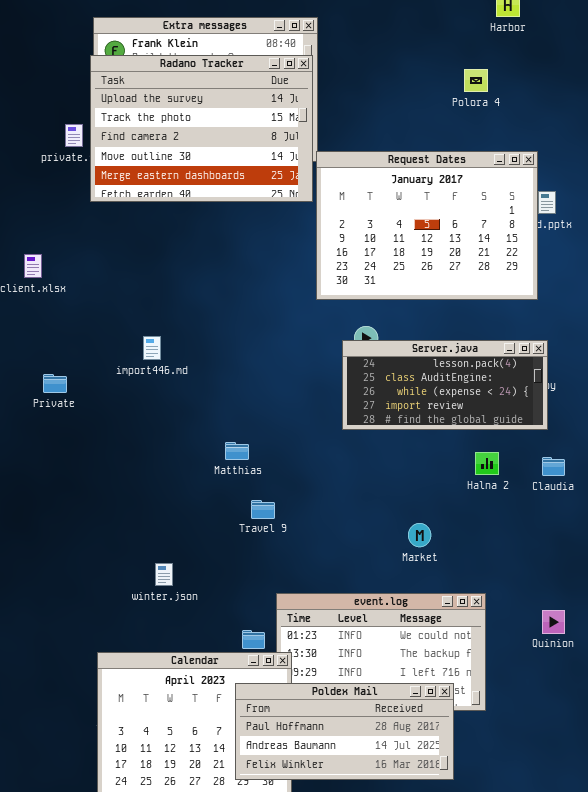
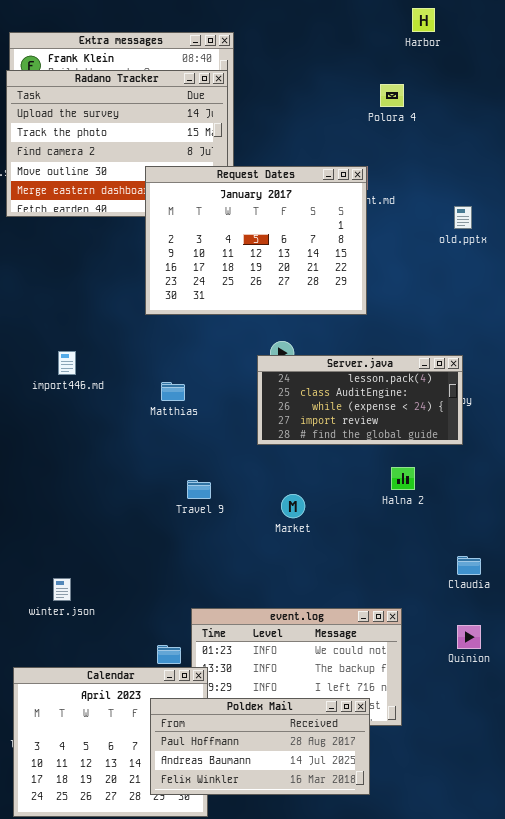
Request Dates: [316,151,538,300] -> [145,166,367,315], moved
Matthias: [225,442,249,460] -> [161,382,185,401], moved
Claudia: [542,457,565,476] -> [457,556,481,575], moved
Travel 9: [251,500,275,519] -> [187,480,211,499], moved
Market: [408,523,431,547] -> [281,494,305,518], moved
winter.json: [155,563,173,586] -> [53,578,71,601], moved

